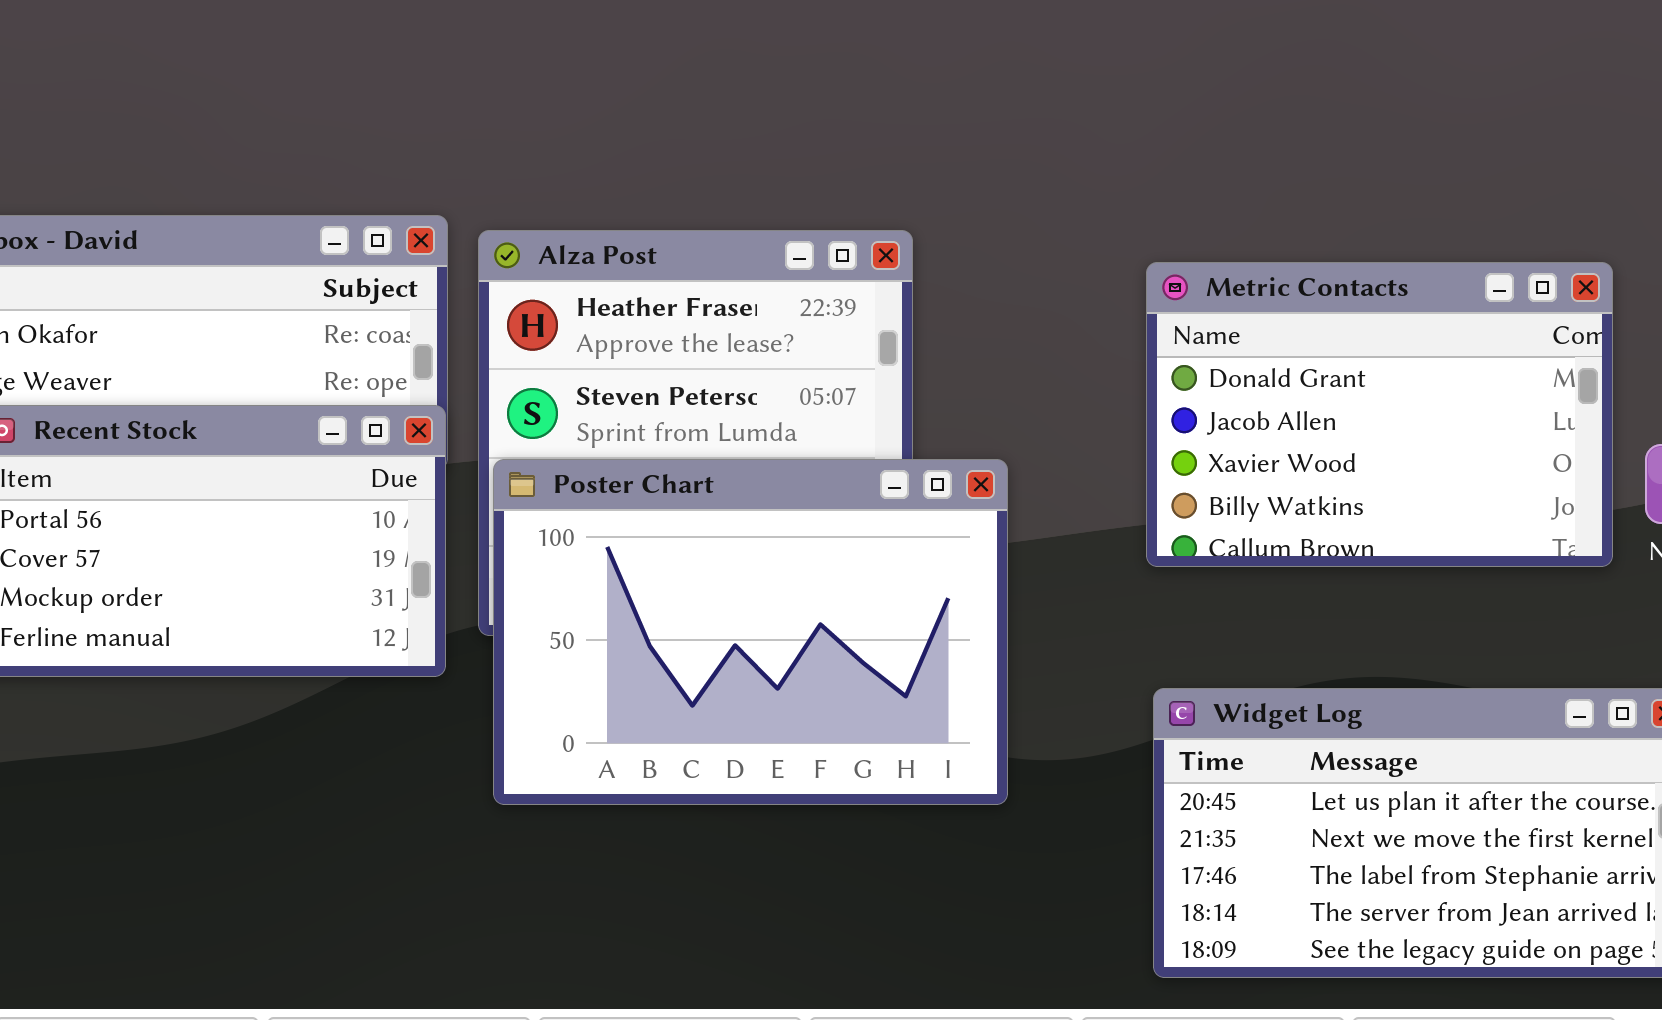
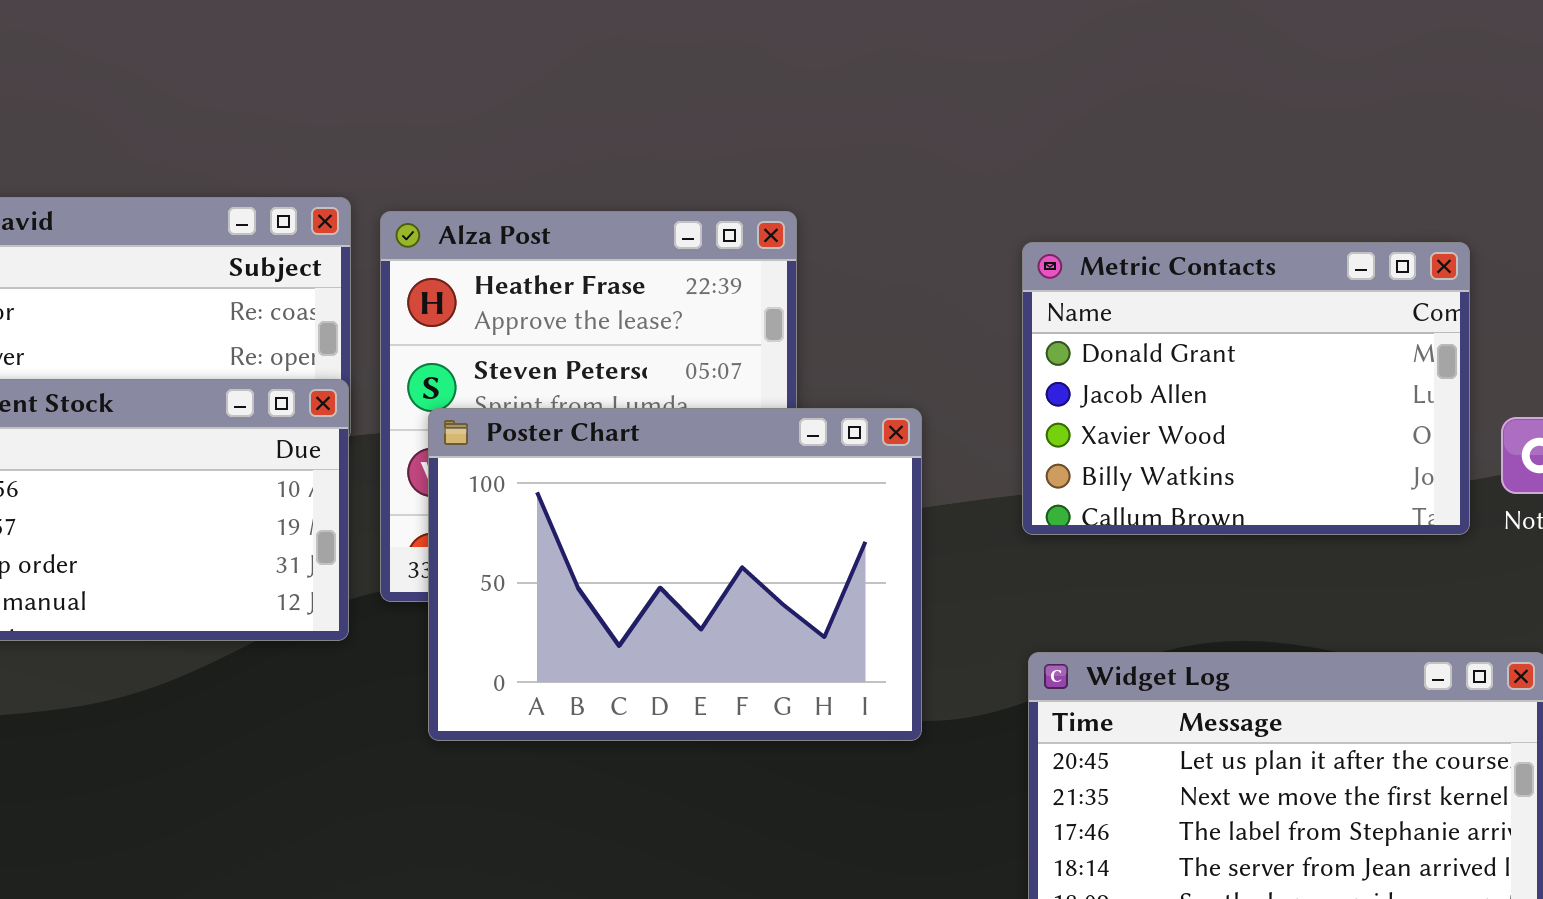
Poster Chart: [493,459,1008,805] -> [428,408,922,741], moved

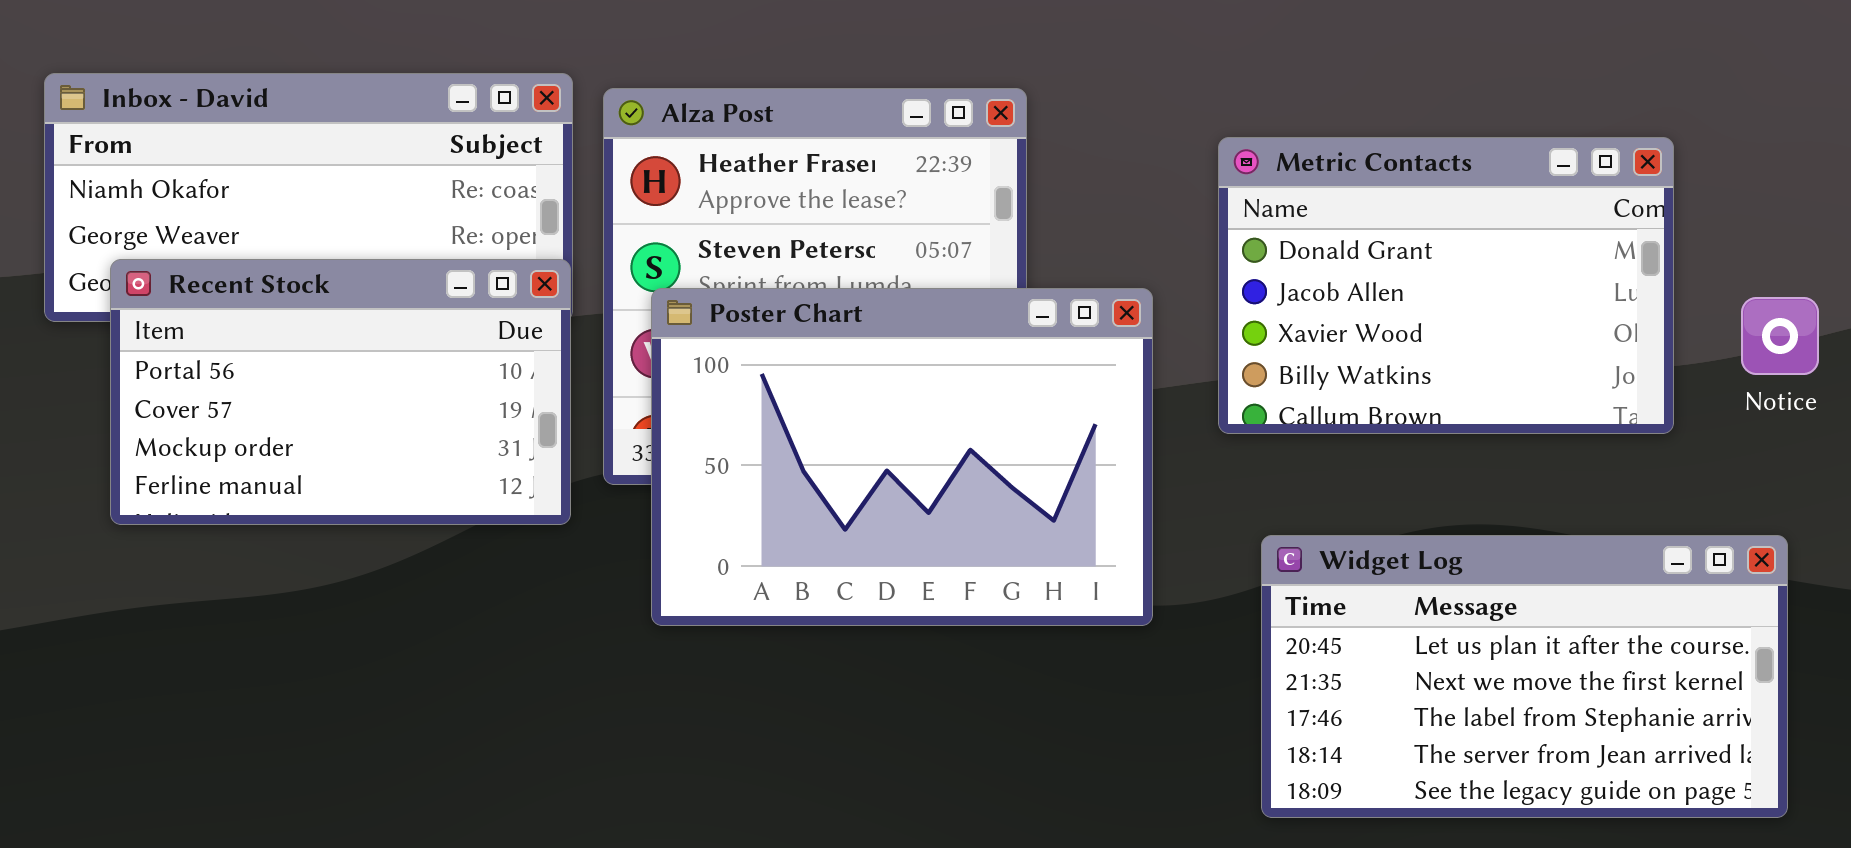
Metric Contacts: [1022,242,1470,535] -> [1218,137,1674,434], moved

